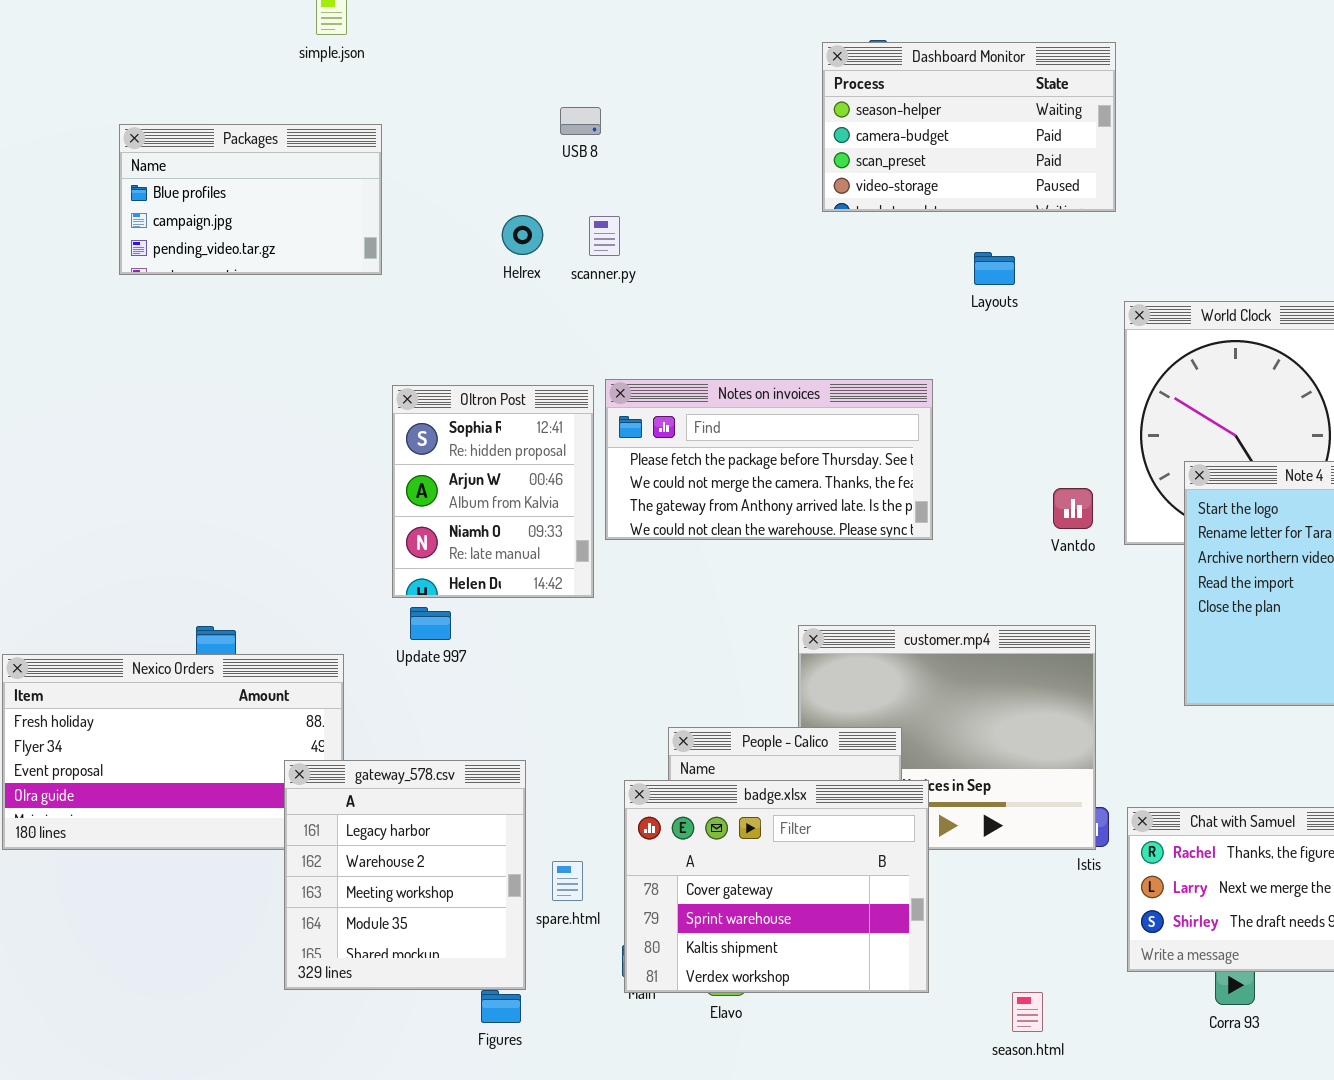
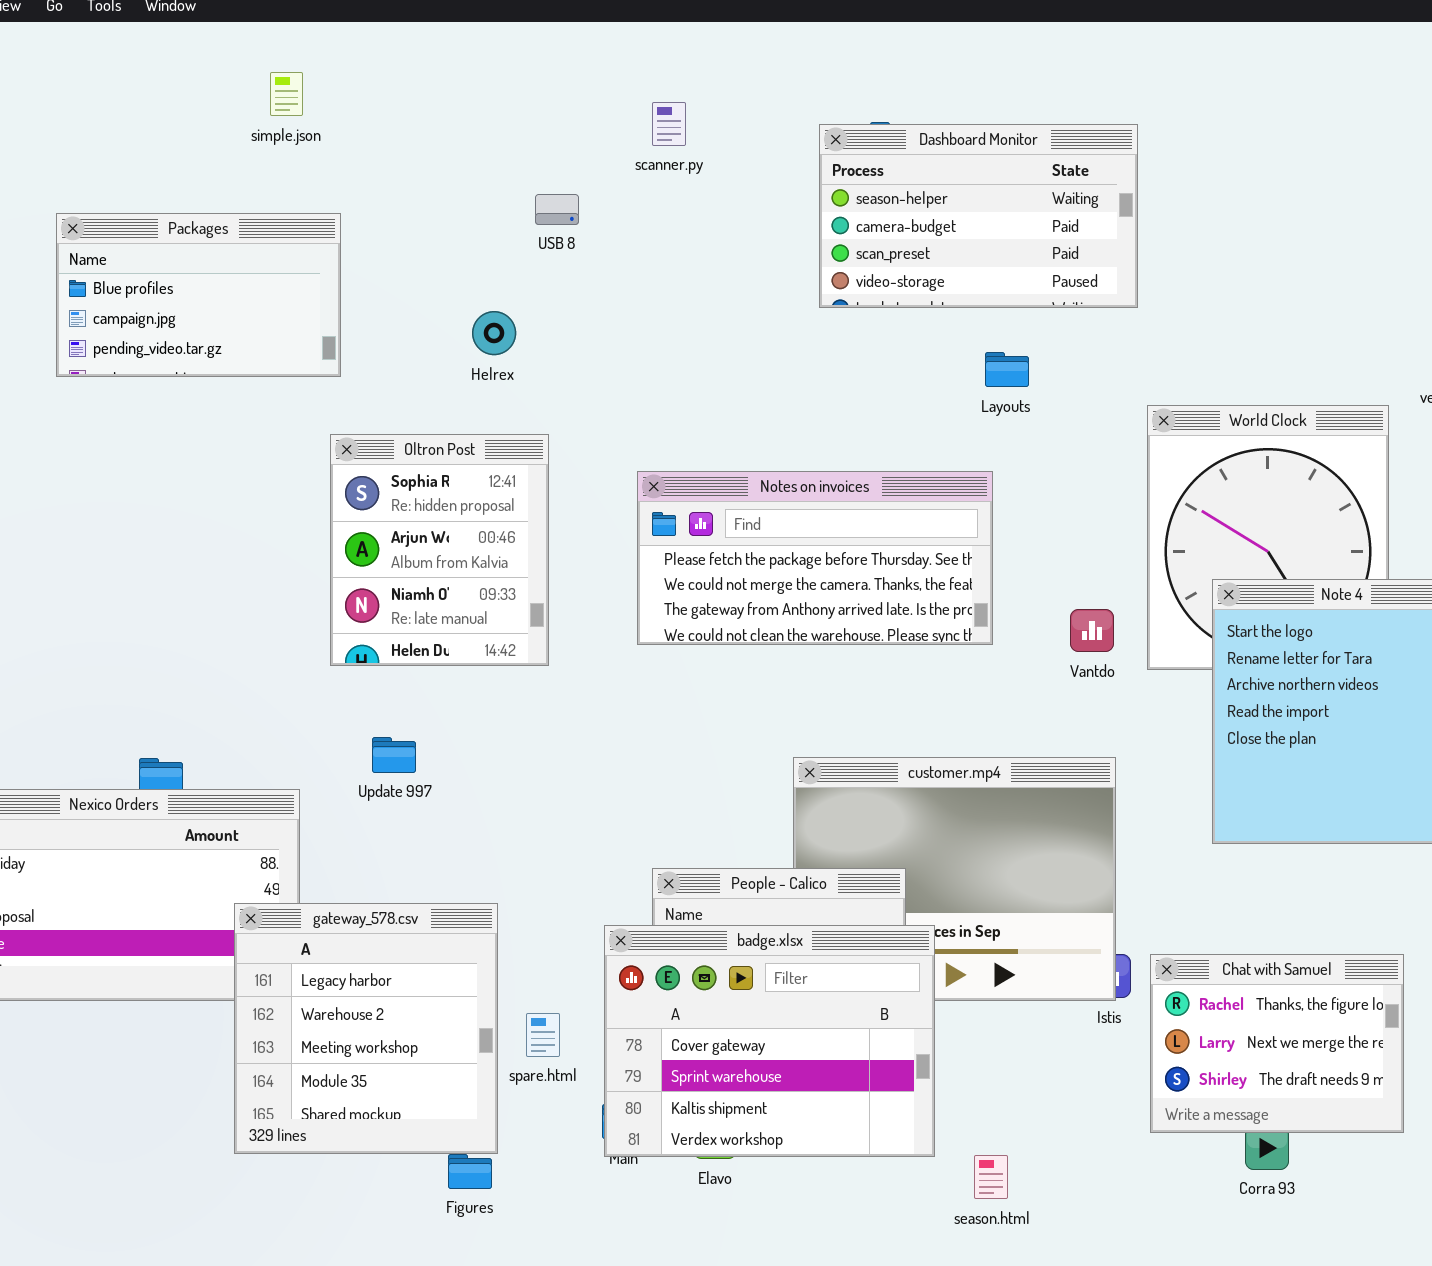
scanner.py: [589,216,620,256] -> [652,102,686,146], moved
Notes on invoices: [605,379,933,540] -> [637,471,993,645], moved
Oltron Post: [392,385,594,598] -> [330,434,549,666], moved
season.html: [1012,992,1043,1032] -> [974,1155,1008,1199], moved

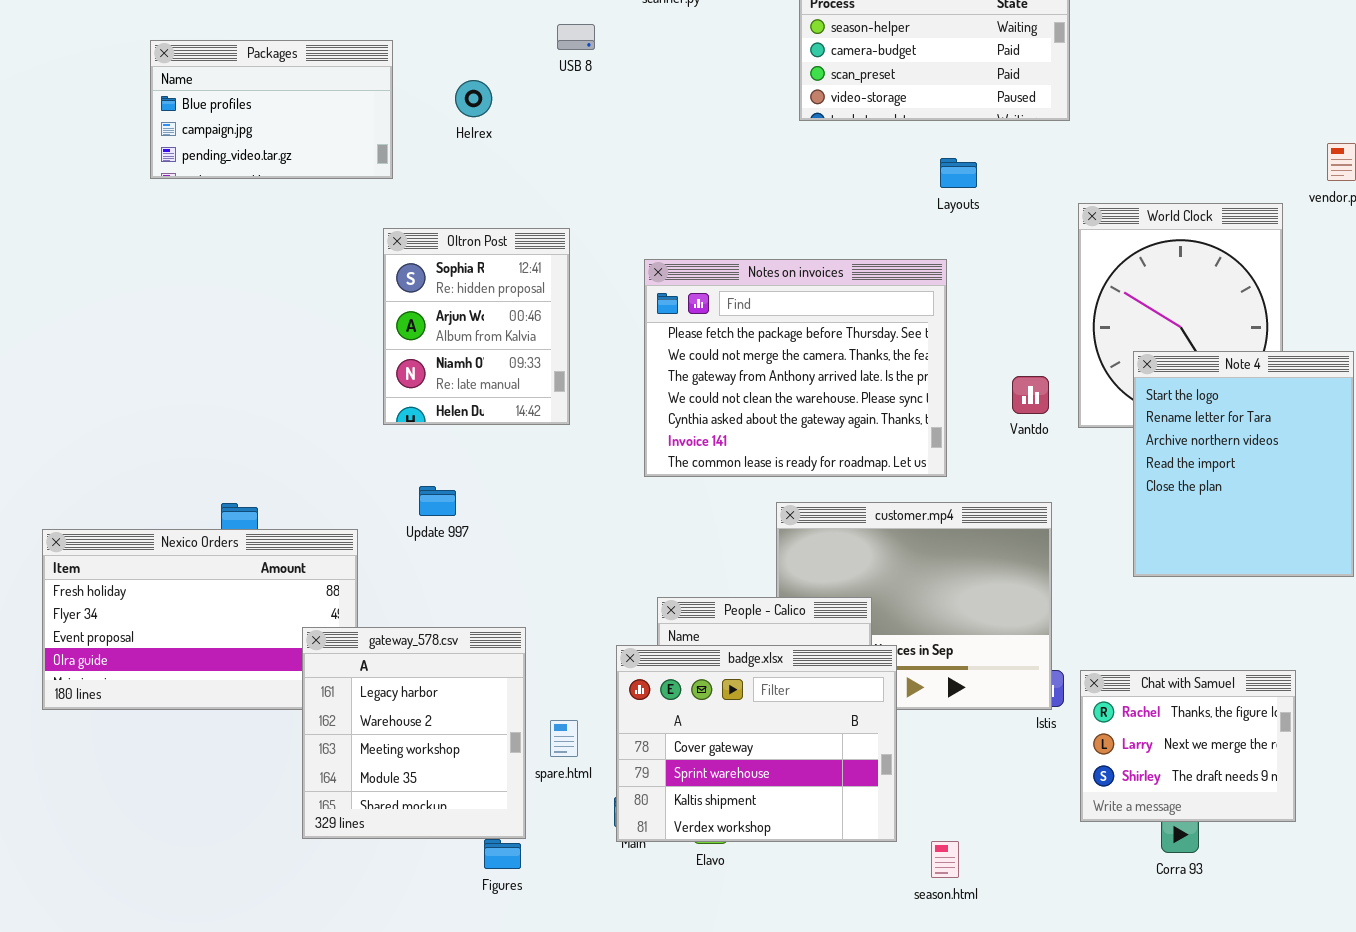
Helrex: [472,311,516,355] -> [455,80,492,117], moved
Notes on invoices: [637,471,993,645] -> [644,259,947,477], resized

